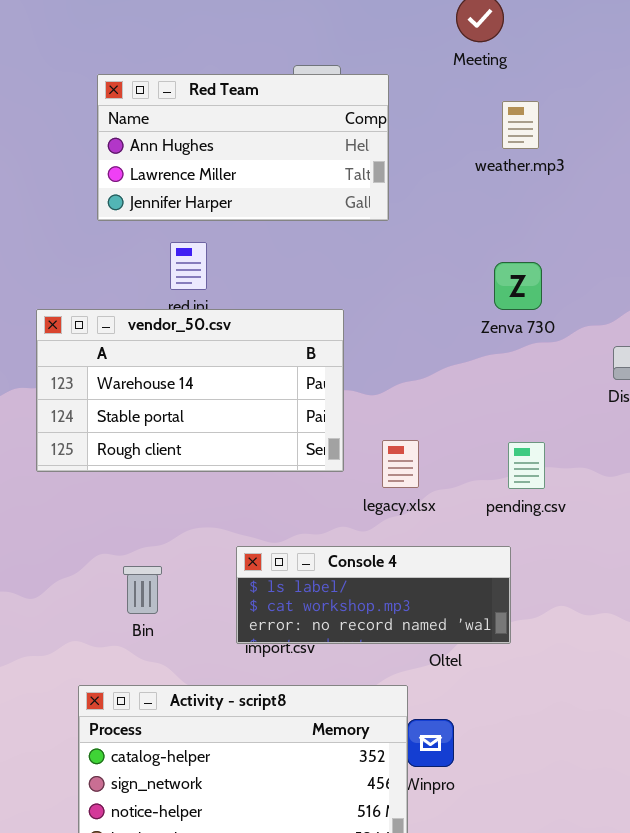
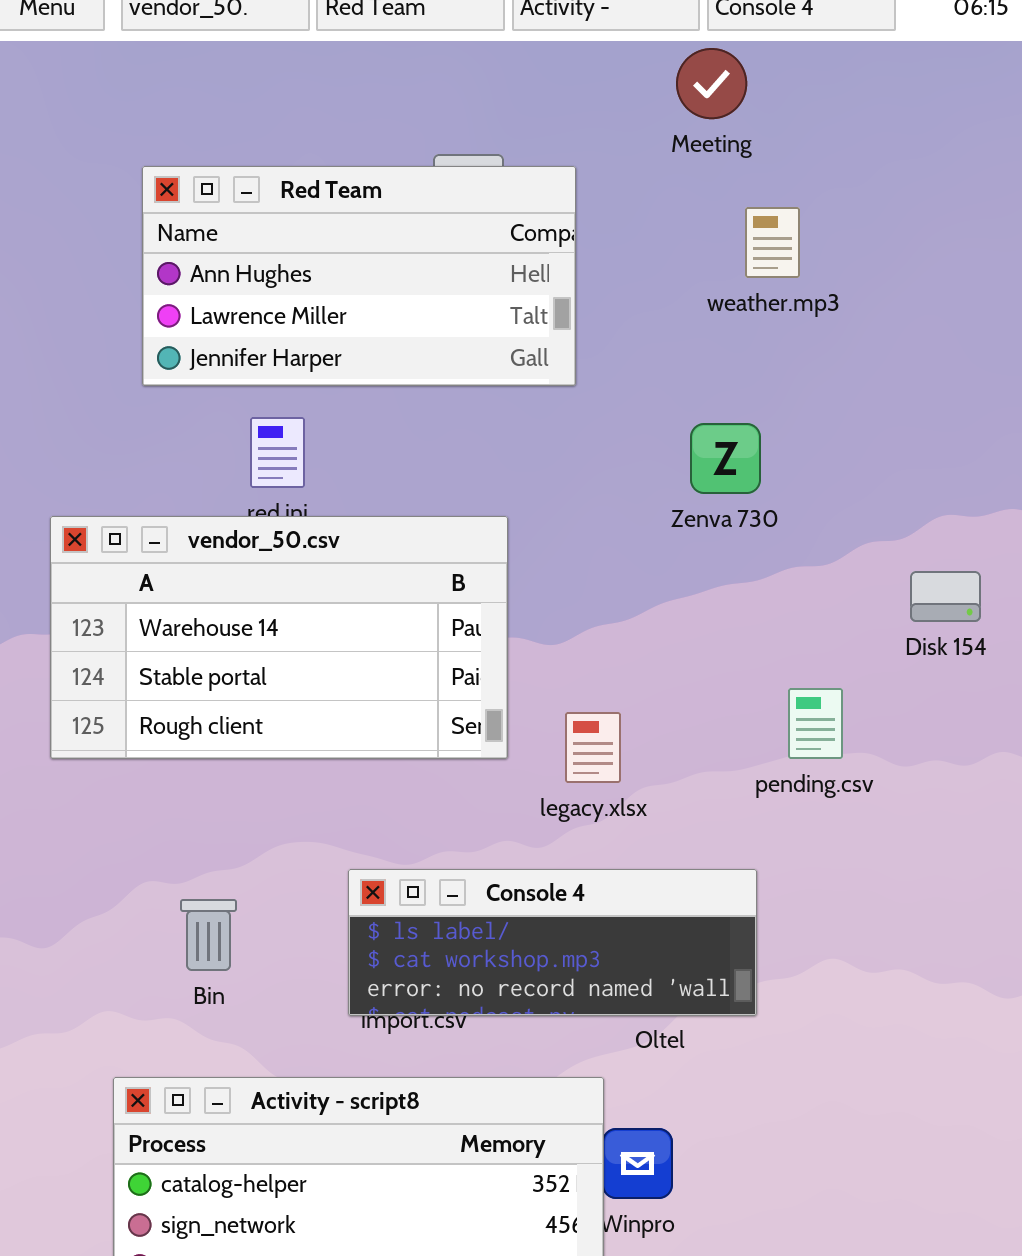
Zenva 730: [494,262,542,310] -> [690,423,761,494], moved
pending.csv: [508,442,545,489] -> [788,688,843,759], moved

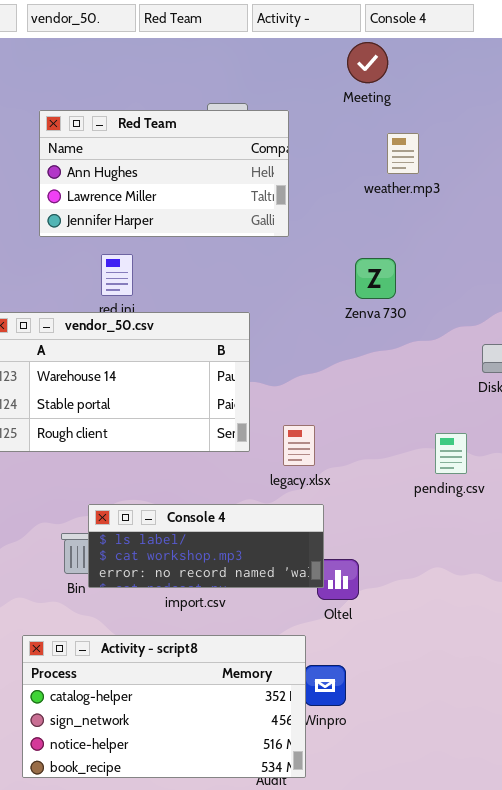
pending.csv: [788,688,843,759] -> [435,433,467,474], moved
Console 4: [348,869,757,1016] -> [88,504,324,588], moved

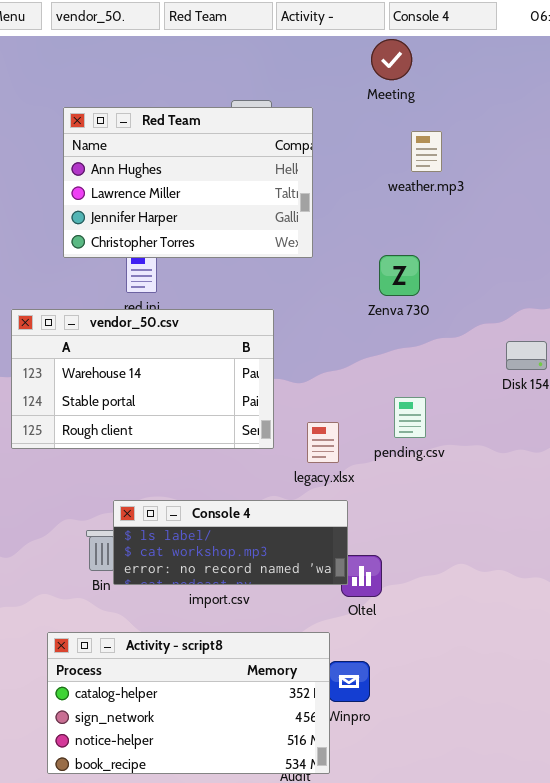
Red Team: [39,110,289,237] -> [63,107,313,258], resized
pending.csv: [435,433,467,474] -> [394,397,426,438], moved

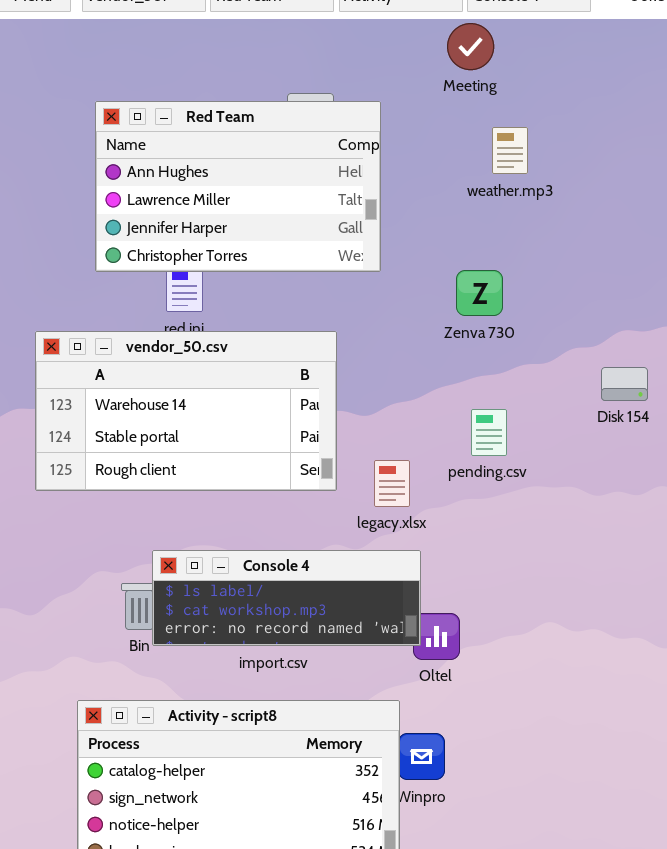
pending.csv: [394,397,426,438] -> [471,409,507,456], moved

